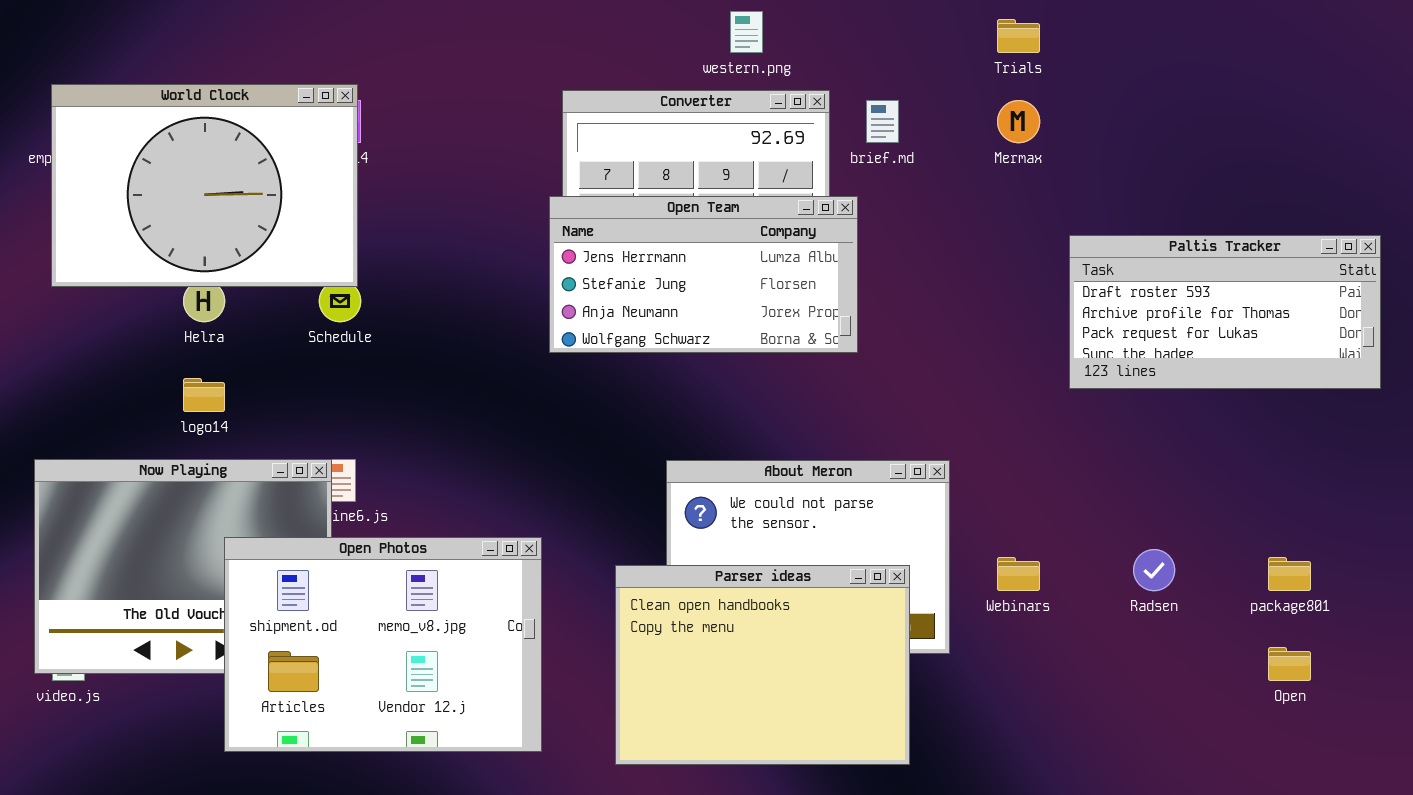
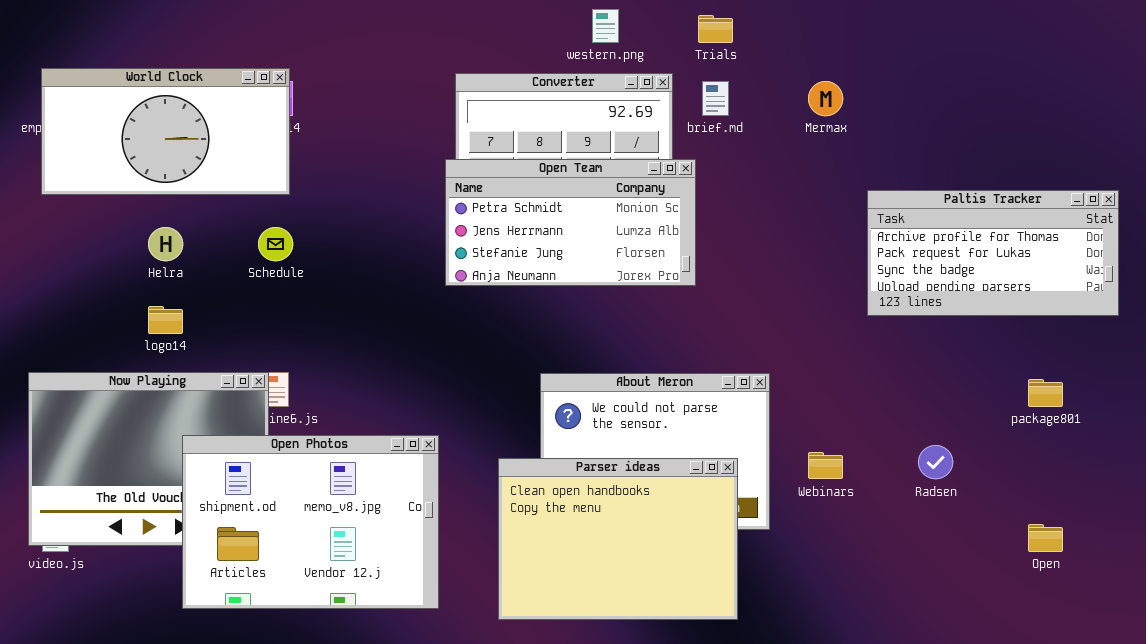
Trials: [997,19,1040,53] -> [698,15,733,43], moved
World Clock: [51,84,358,287] -> [41,68,290,195], resized
Open Team: [549,196,858,353] -> [445,159,696,286], scrolled up 1 row
Paltis Tracker: [1069,235,1381,389] -> [867,190,1119,316], scrolled down 1 row
package801: [1268,557,1311,591] -> [1028,379,1063,407], moved

